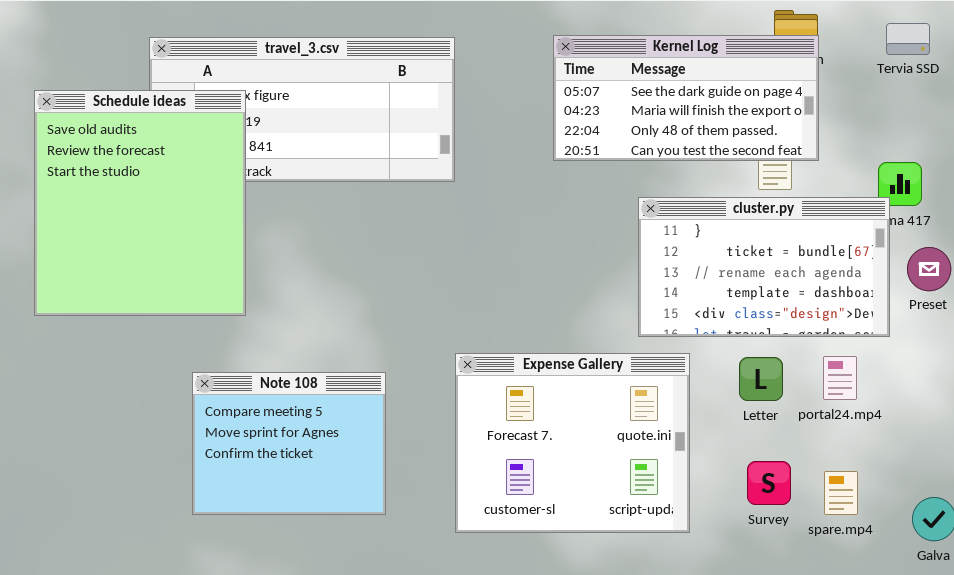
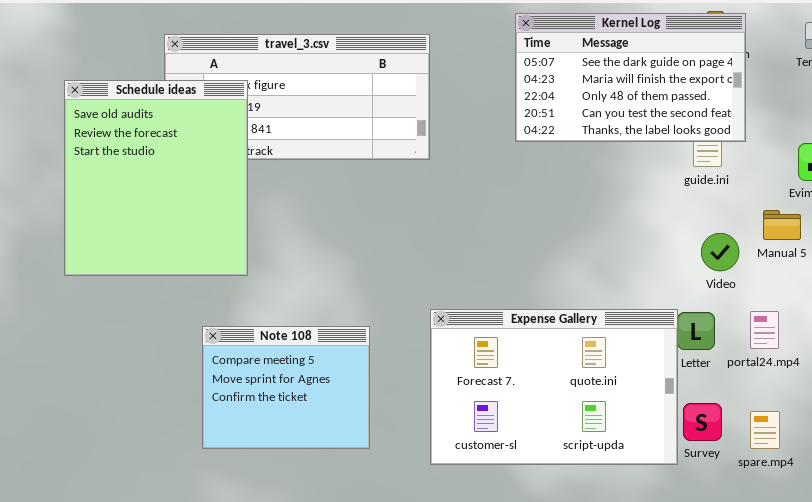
Kernel Log: [553,35,819,161] -> [515,13,746,142], resized
cluster.py: [638,197,890,337] -> none, closed
Expense Gallery: [455,353,690,533] -> [430,309,678,465], resized

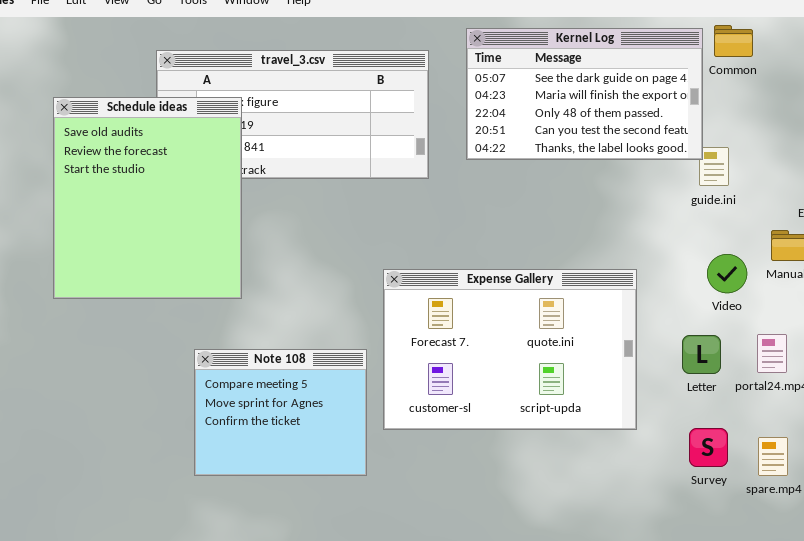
Kernel Log: [515,13,746,142] -> [466,28,703,160], moved
Expense Gallery: [430,309,678,465] -> [383,269,637,430], moved

